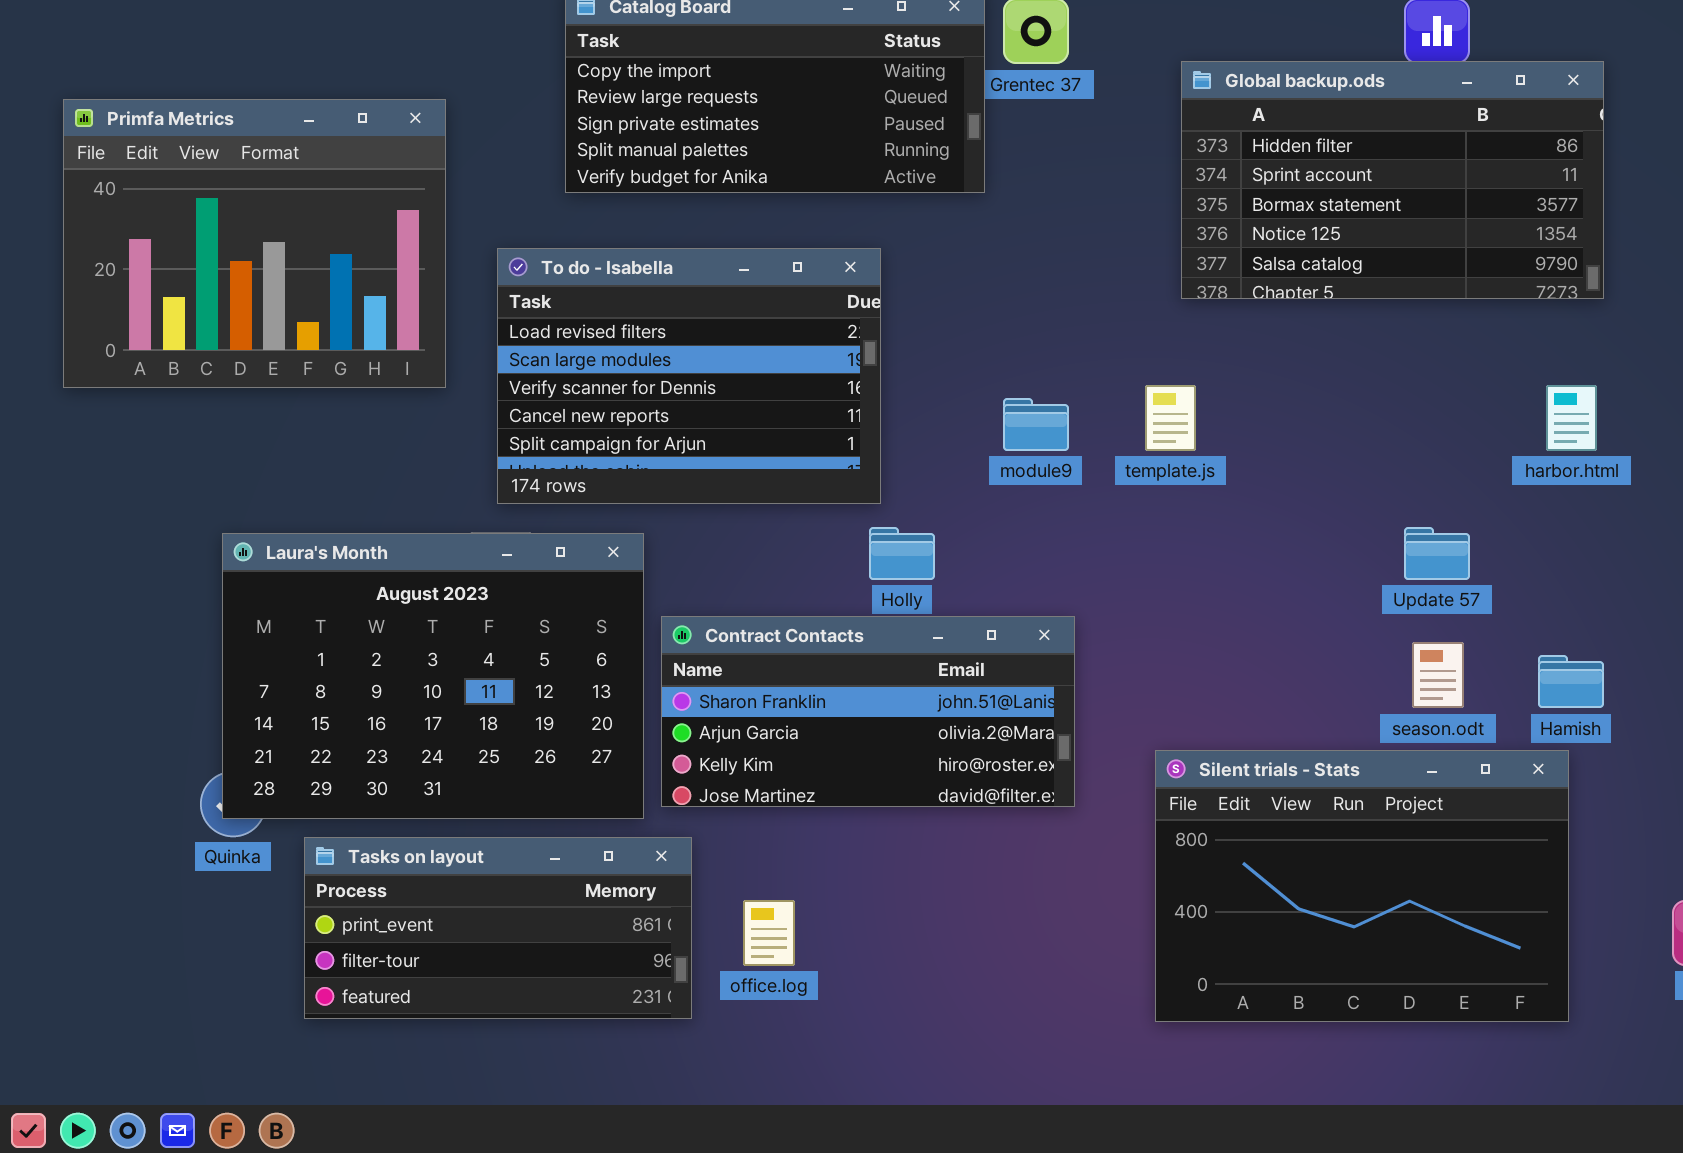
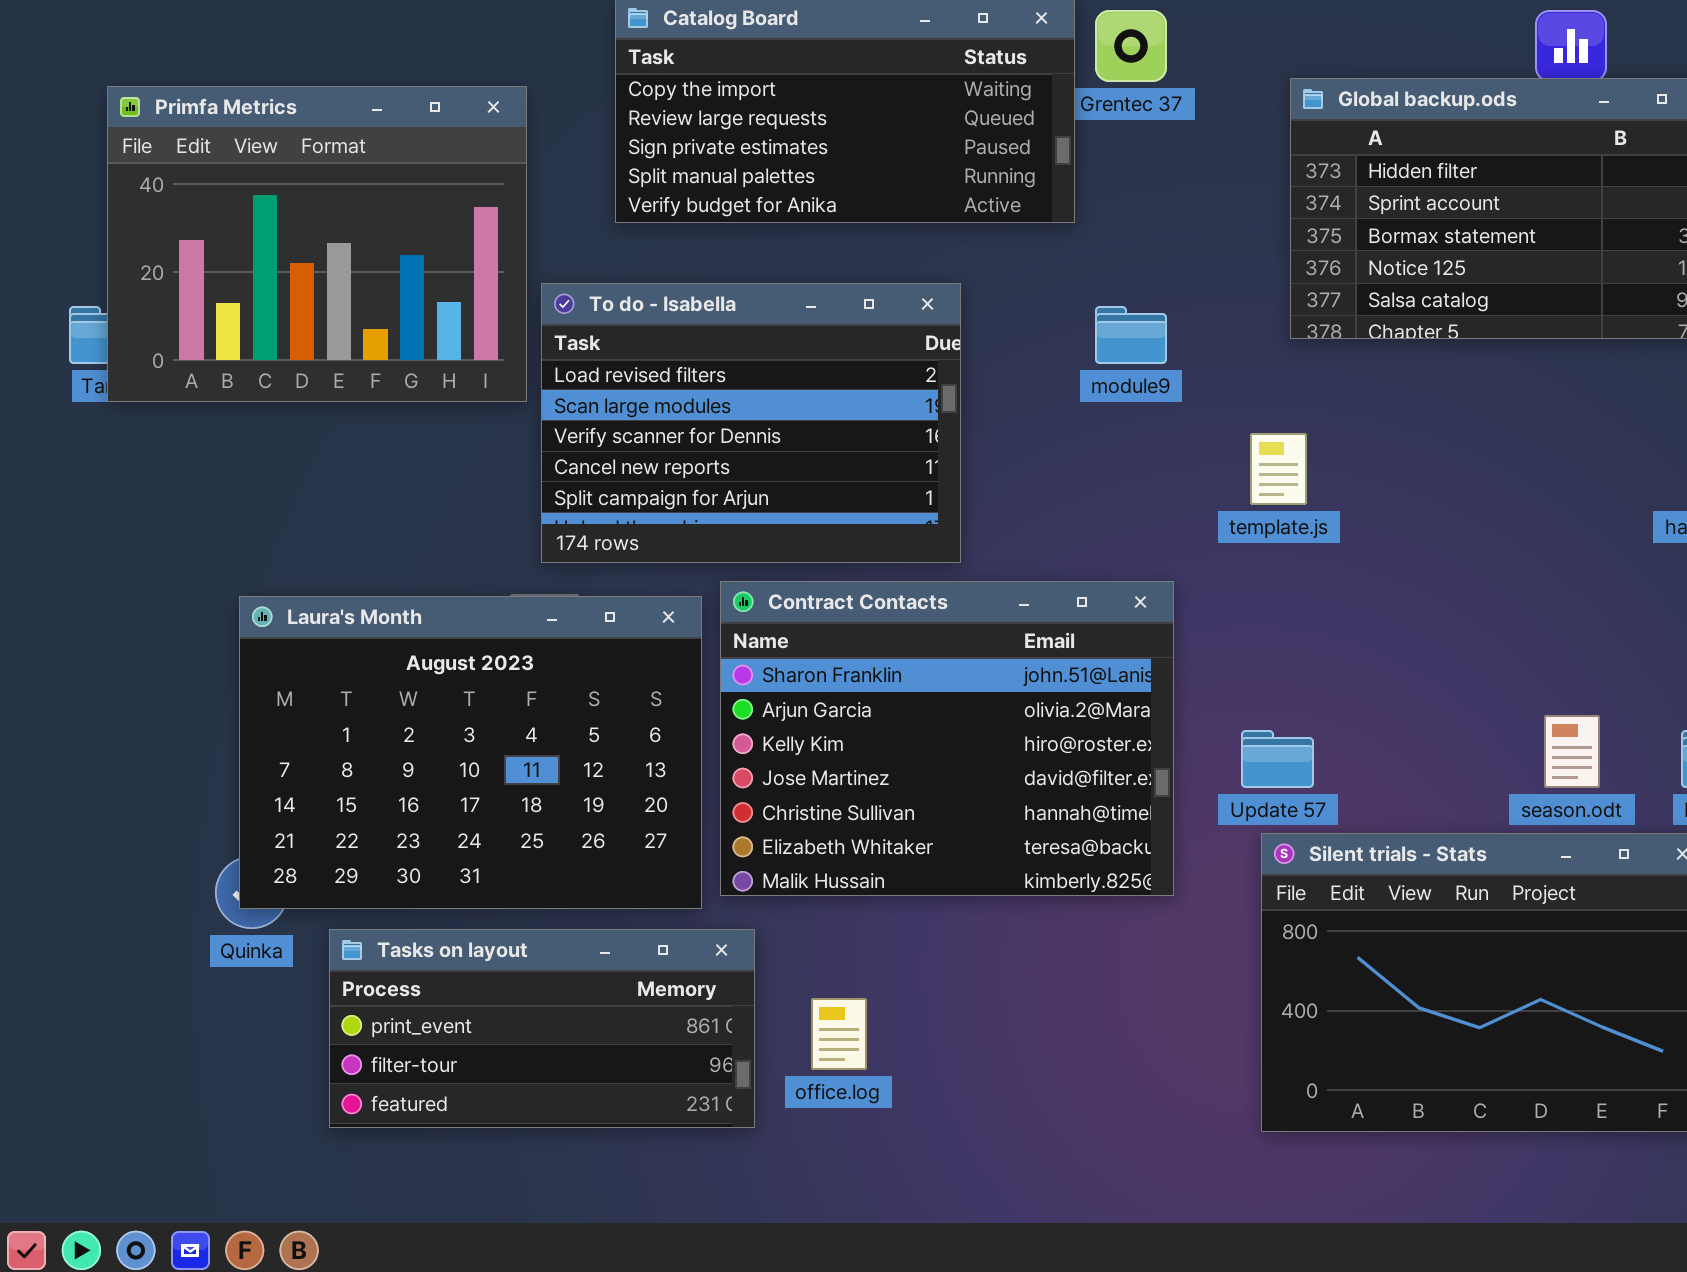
Primfa Metrics: [63,99,446,388] -> [107,86,527,402], moved
module9: [1003,398,1069,451] -> [1095,306,1167,364], moved
Update 57: [1404,527,1470,580] -> [1241,730,1314,788], moved
Contract Contacts: [661,616,1075,807] -> [720,581,1174,896], resized

